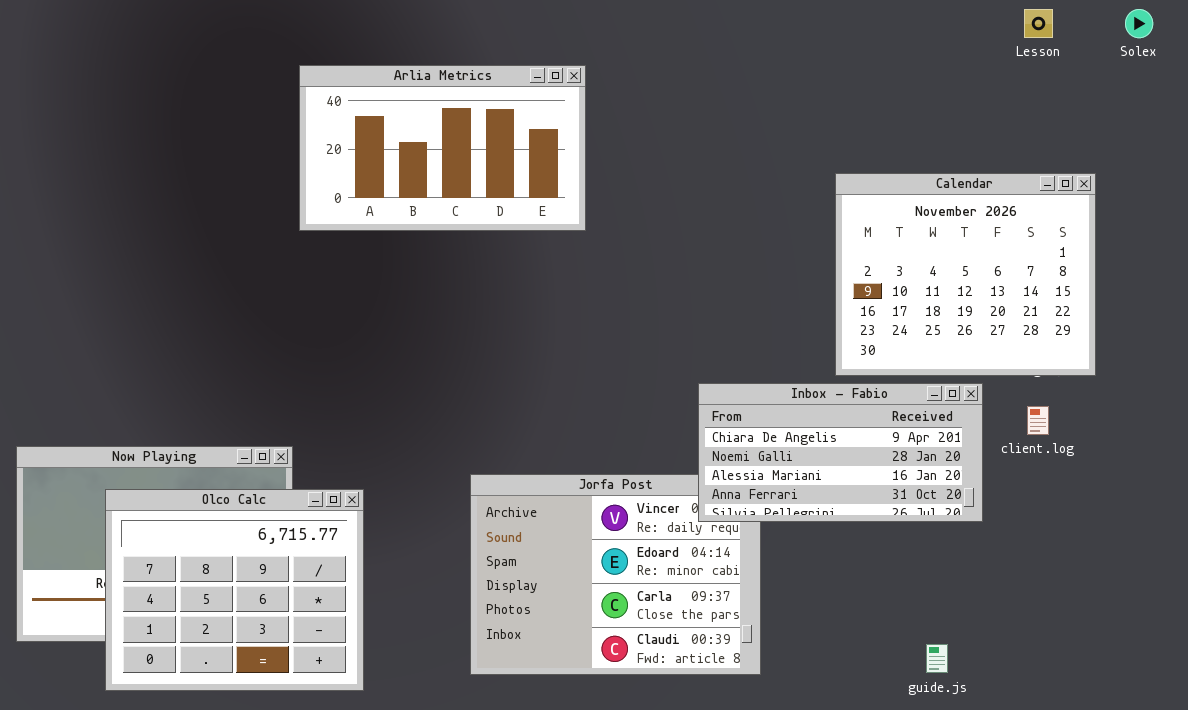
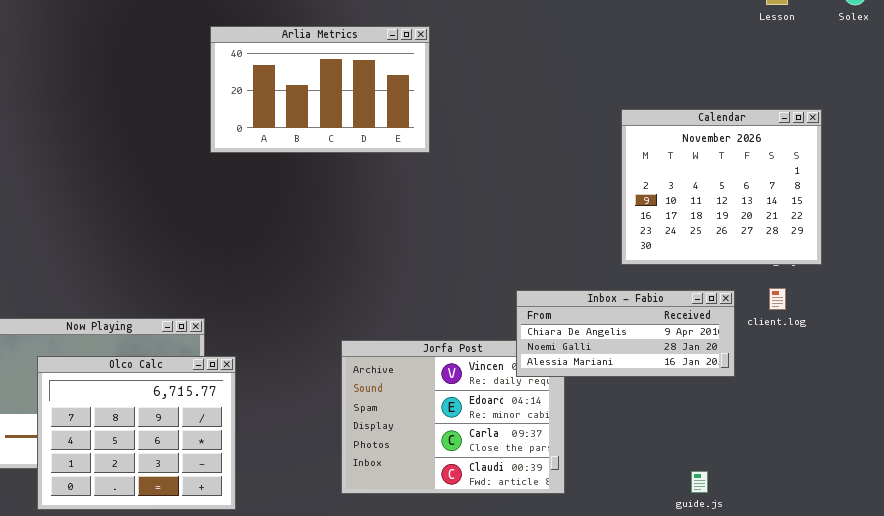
Inbox - Fabio: [698,383,983,522] -> [516,290,735,377], resized
Olco Calc: [105,489,364,691] -> [37,356,236,510], moved

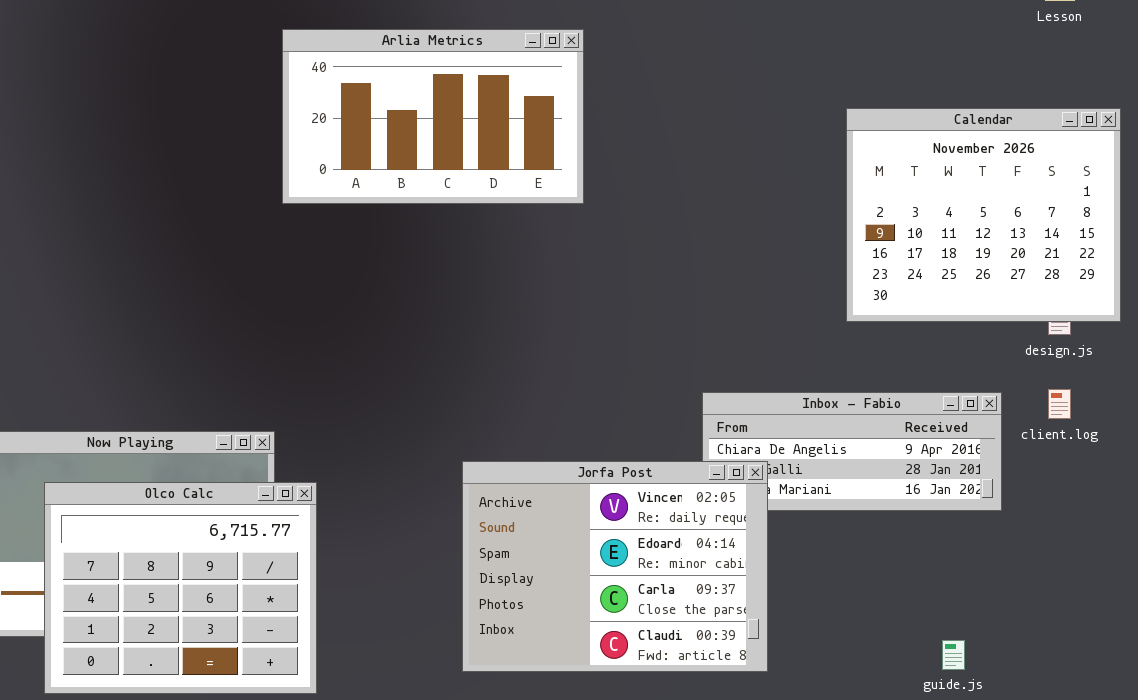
Calendar: [621,109,822,265] -> [846,108,1121,322], moved
Jorfa Post: [341,340,565,494] -> [462,461,768,672], raised

